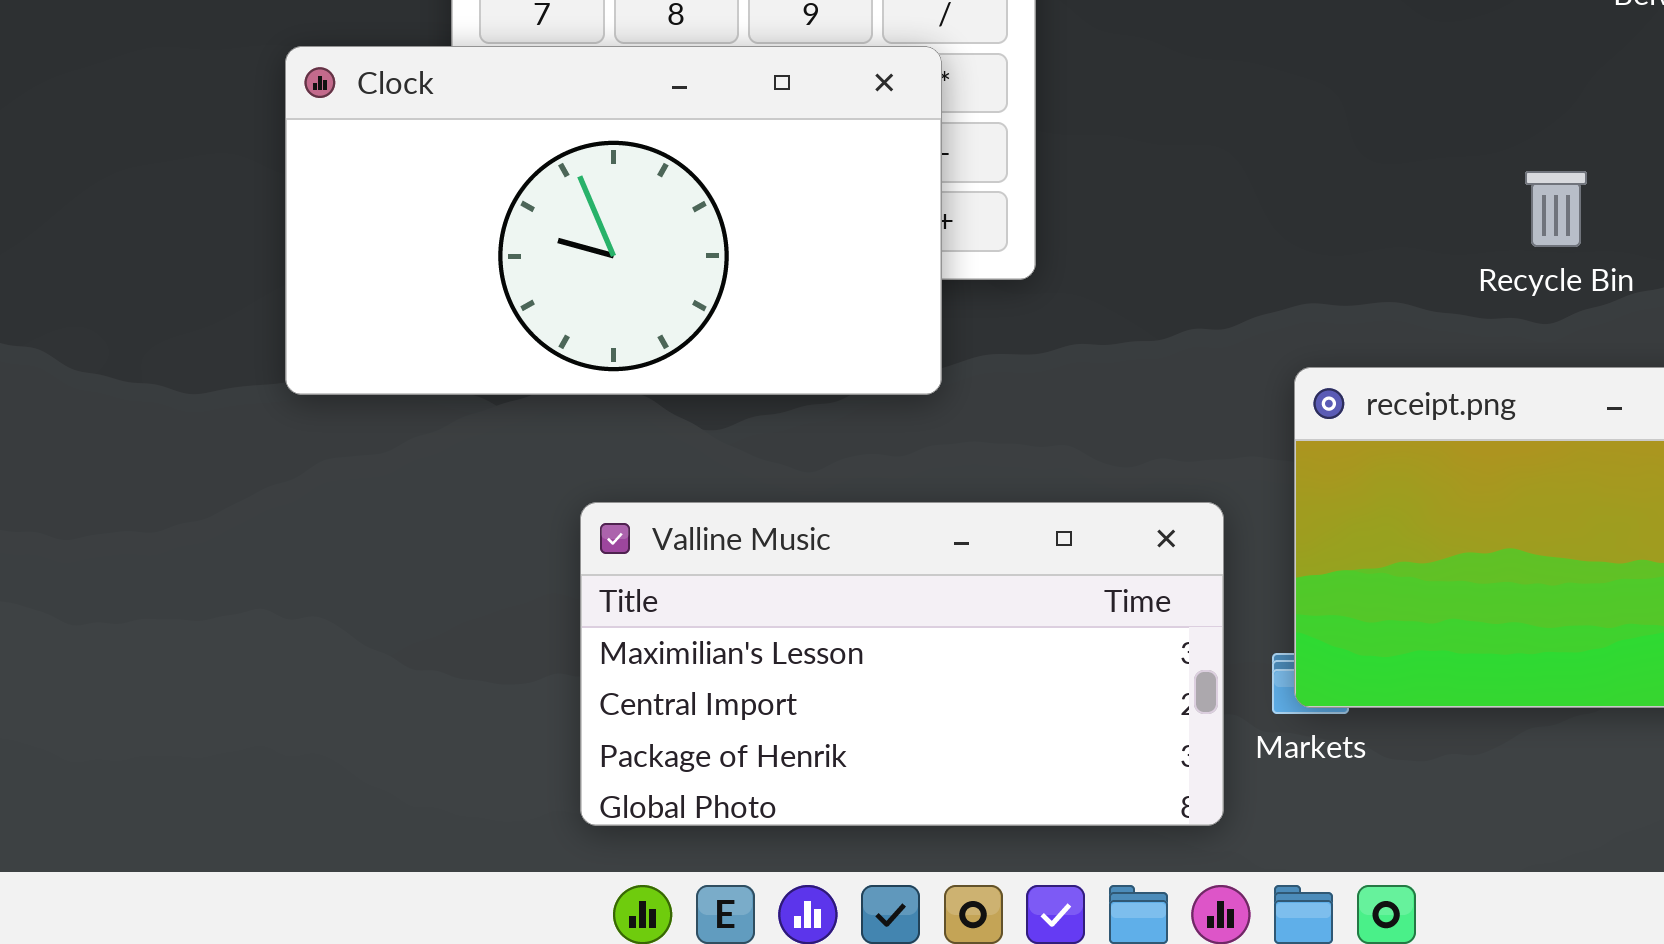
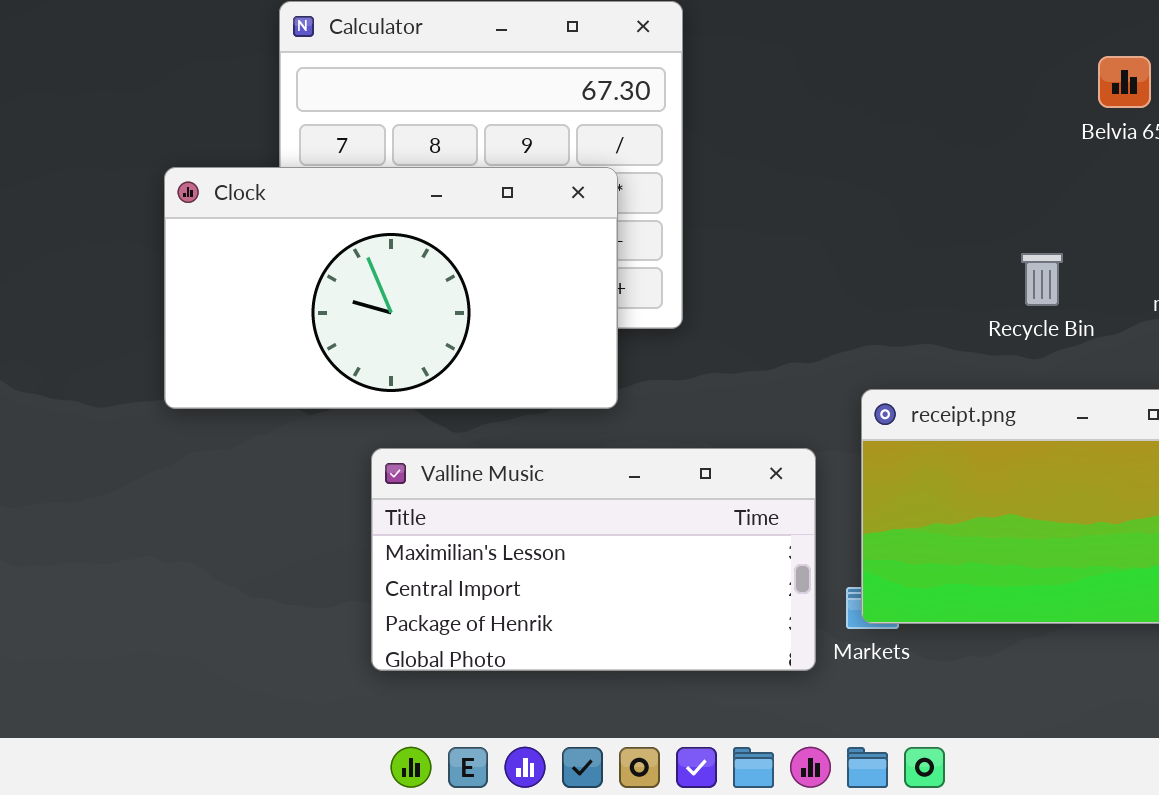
Valline Music: [580,502,1224,826] -> [371,448,816,671], moved

